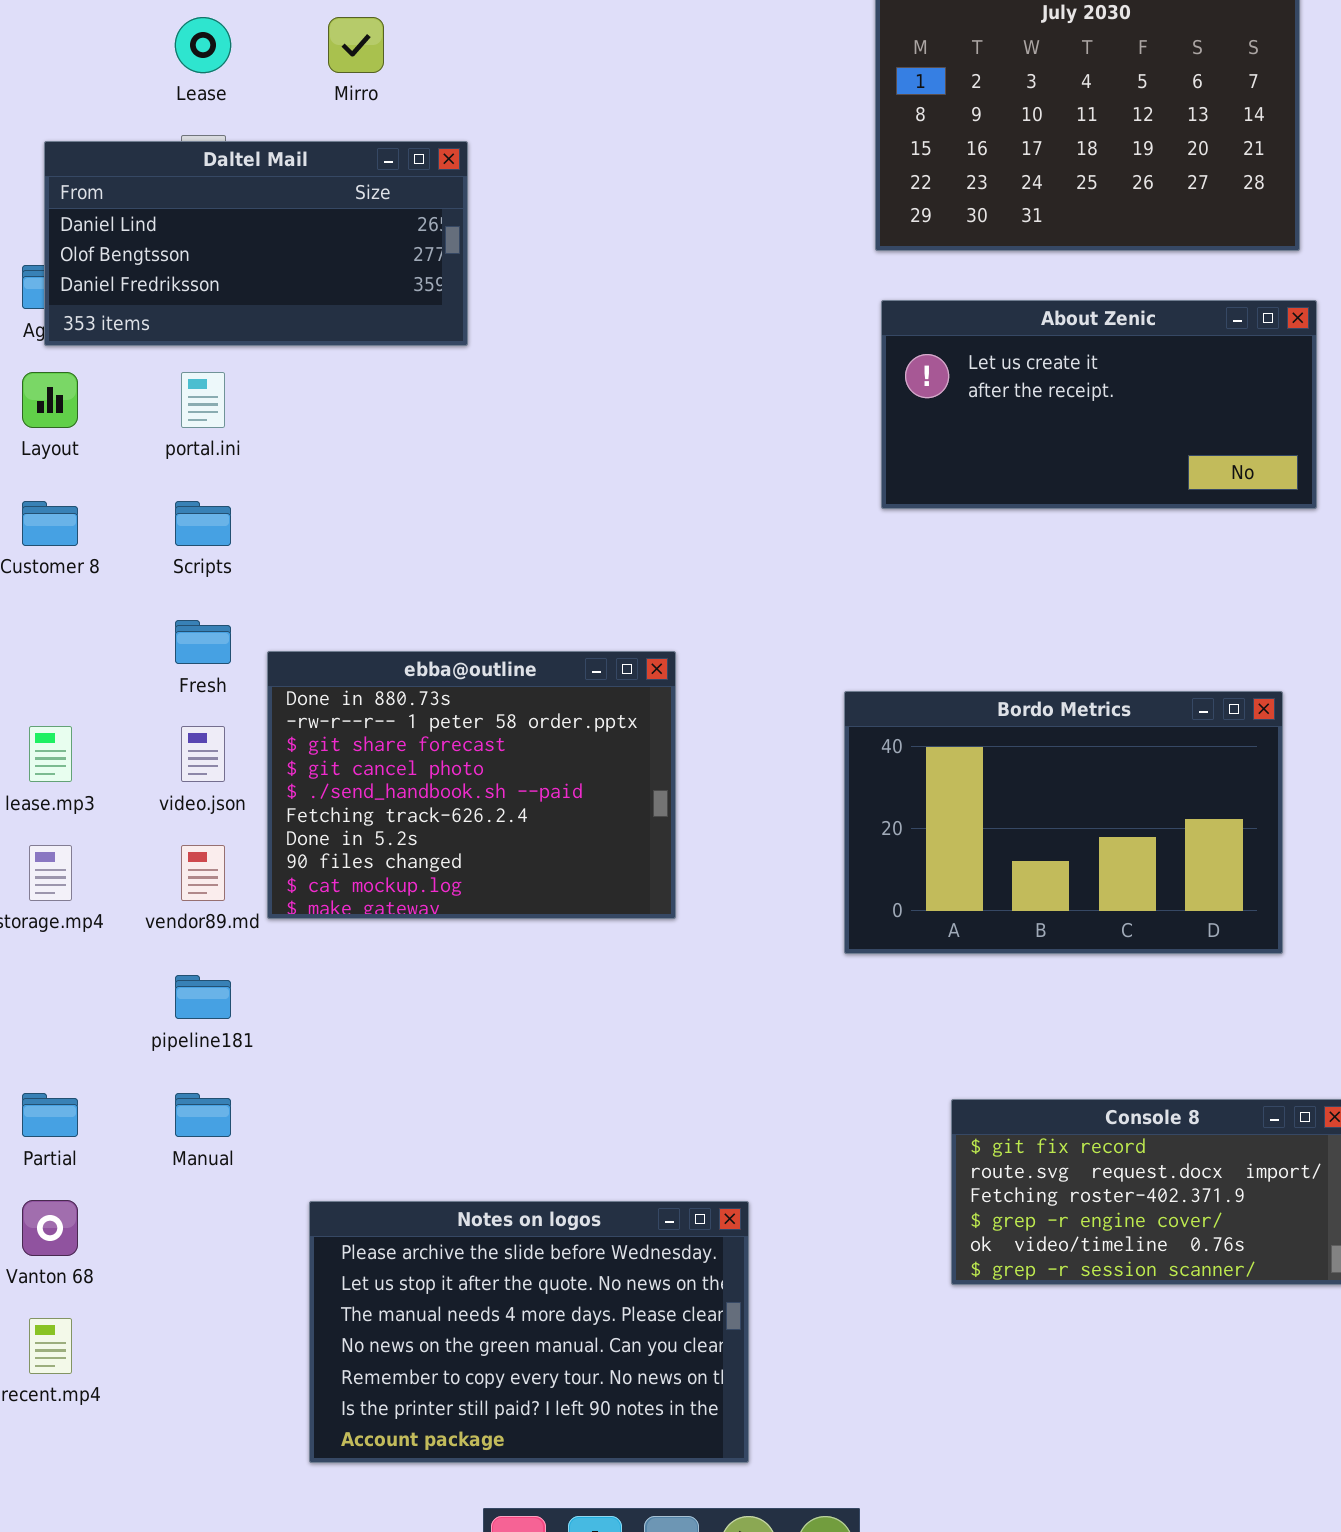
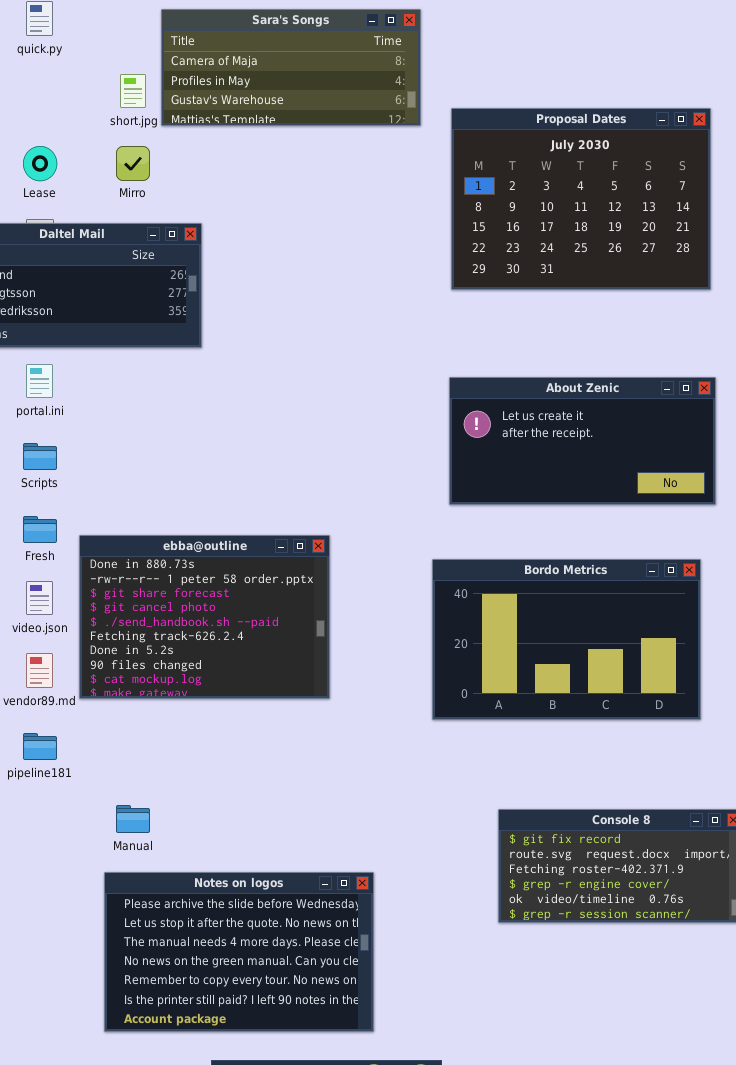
About Zenic: [881,300,1317,509] -> [449,377,716,505], moved
Manual: [175,1093,231,1137] -> [116,805,150,833], moved

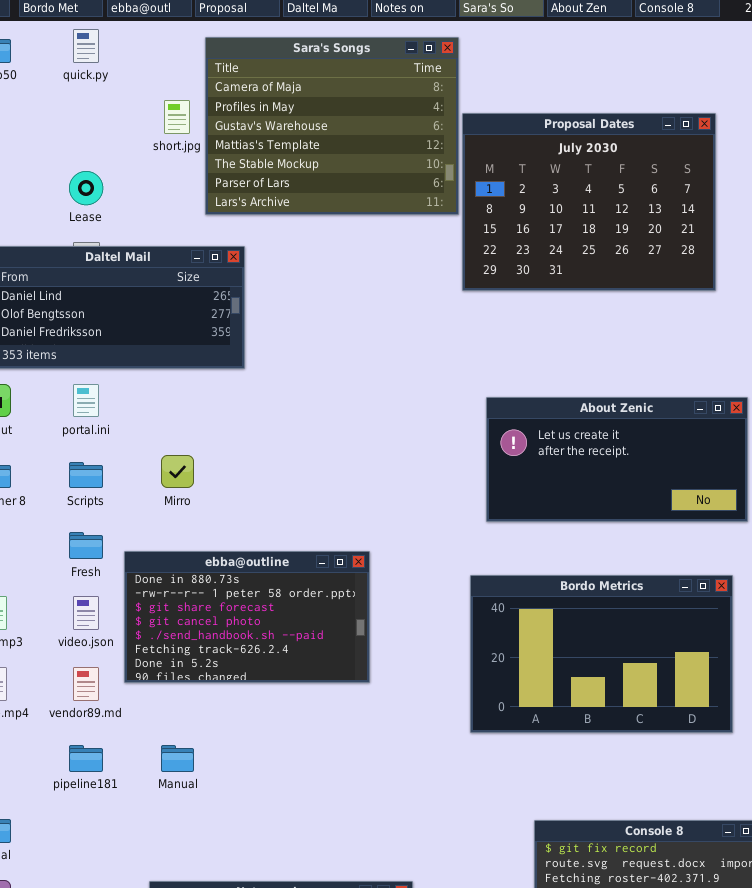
Sara's Songs: [161,9,421,126] -> [205,37,459,215], resized
Proposal Dates: [451,108,711,290] -> [462,113,716,291], moved
Mirro: [116,146,150,181] -> [161,455,194,488], moved
ebba@outline: [79,535,330,699] -> [124,551,370,683], resized
Manual: [116,805,150,833] -> [161,745,194,772], moved

